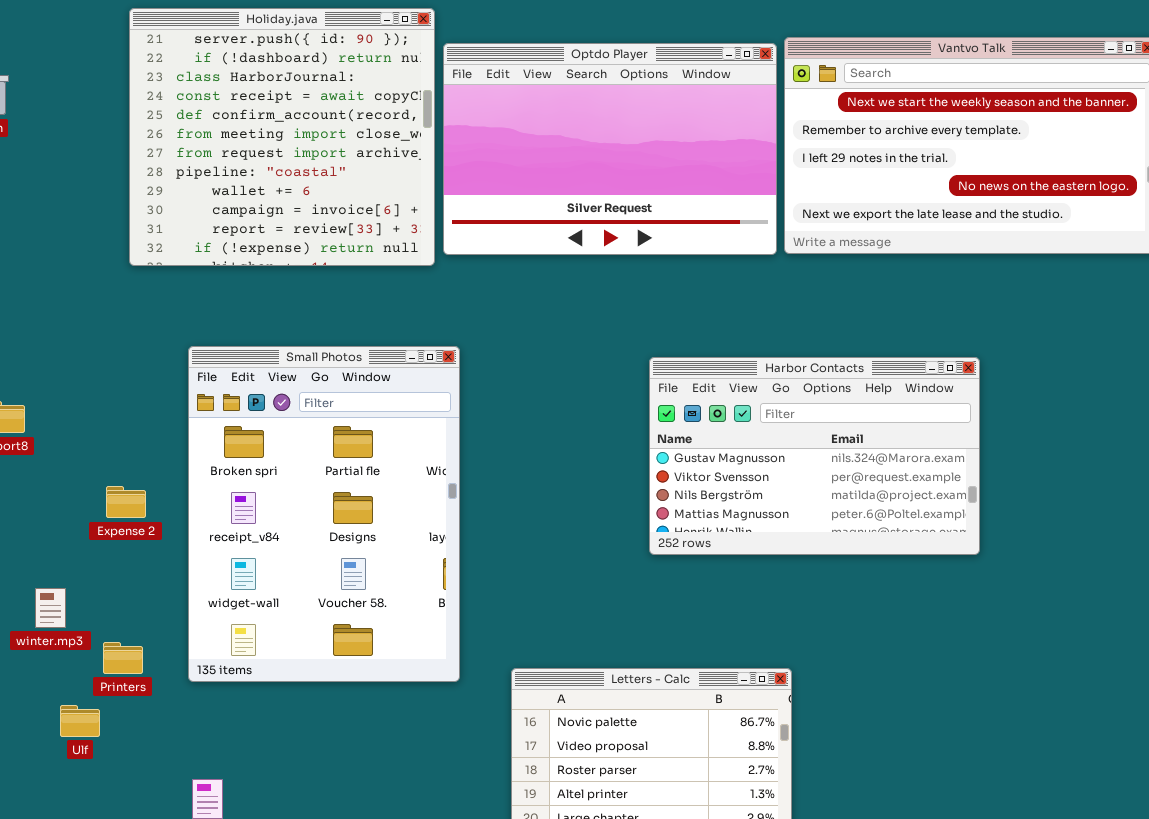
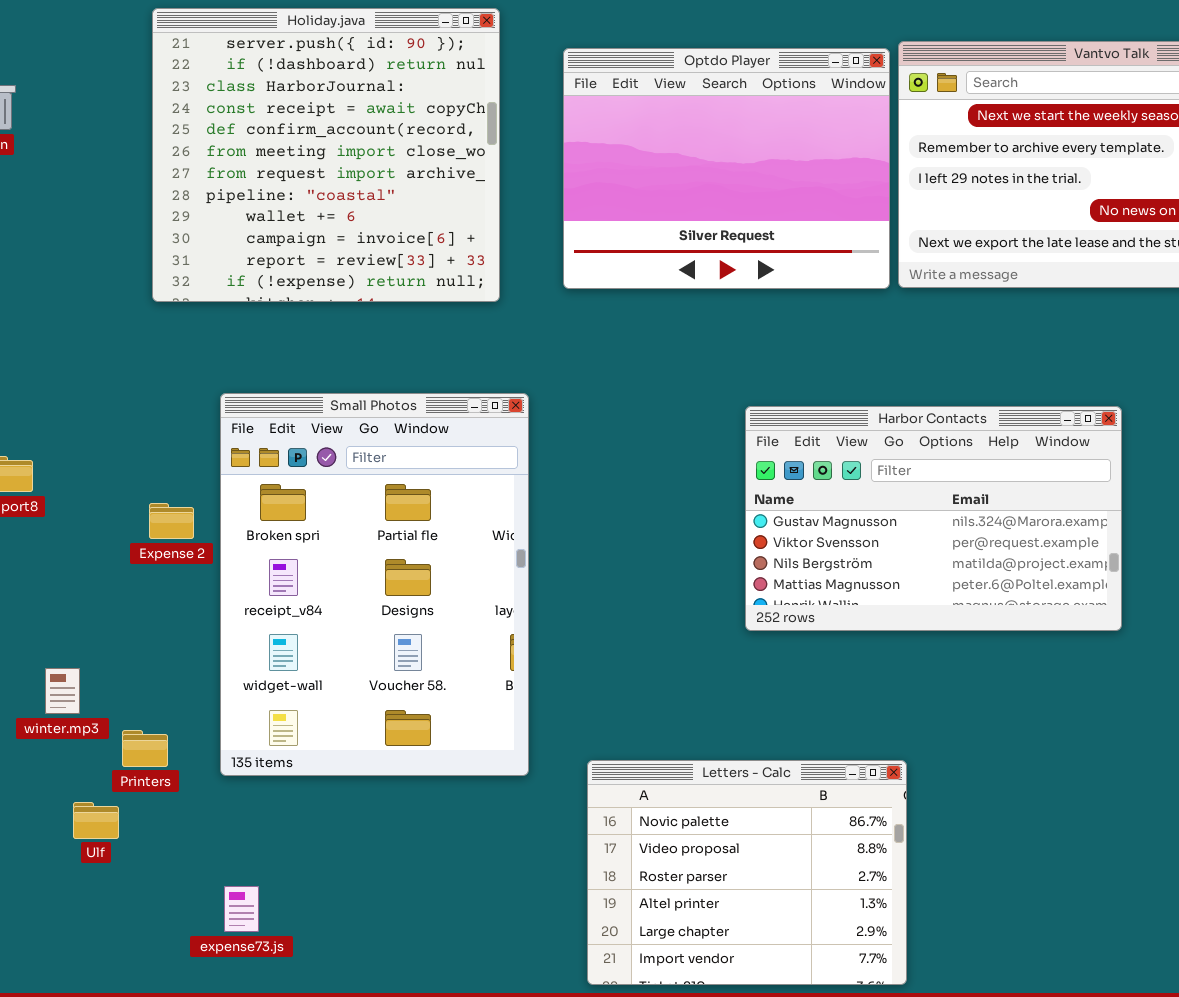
Optdo Player: [443,43,777,255] -> [563,48,890,289], resized
Expense 2: [106,486,146,518] -> [149,503,194,539], moved

